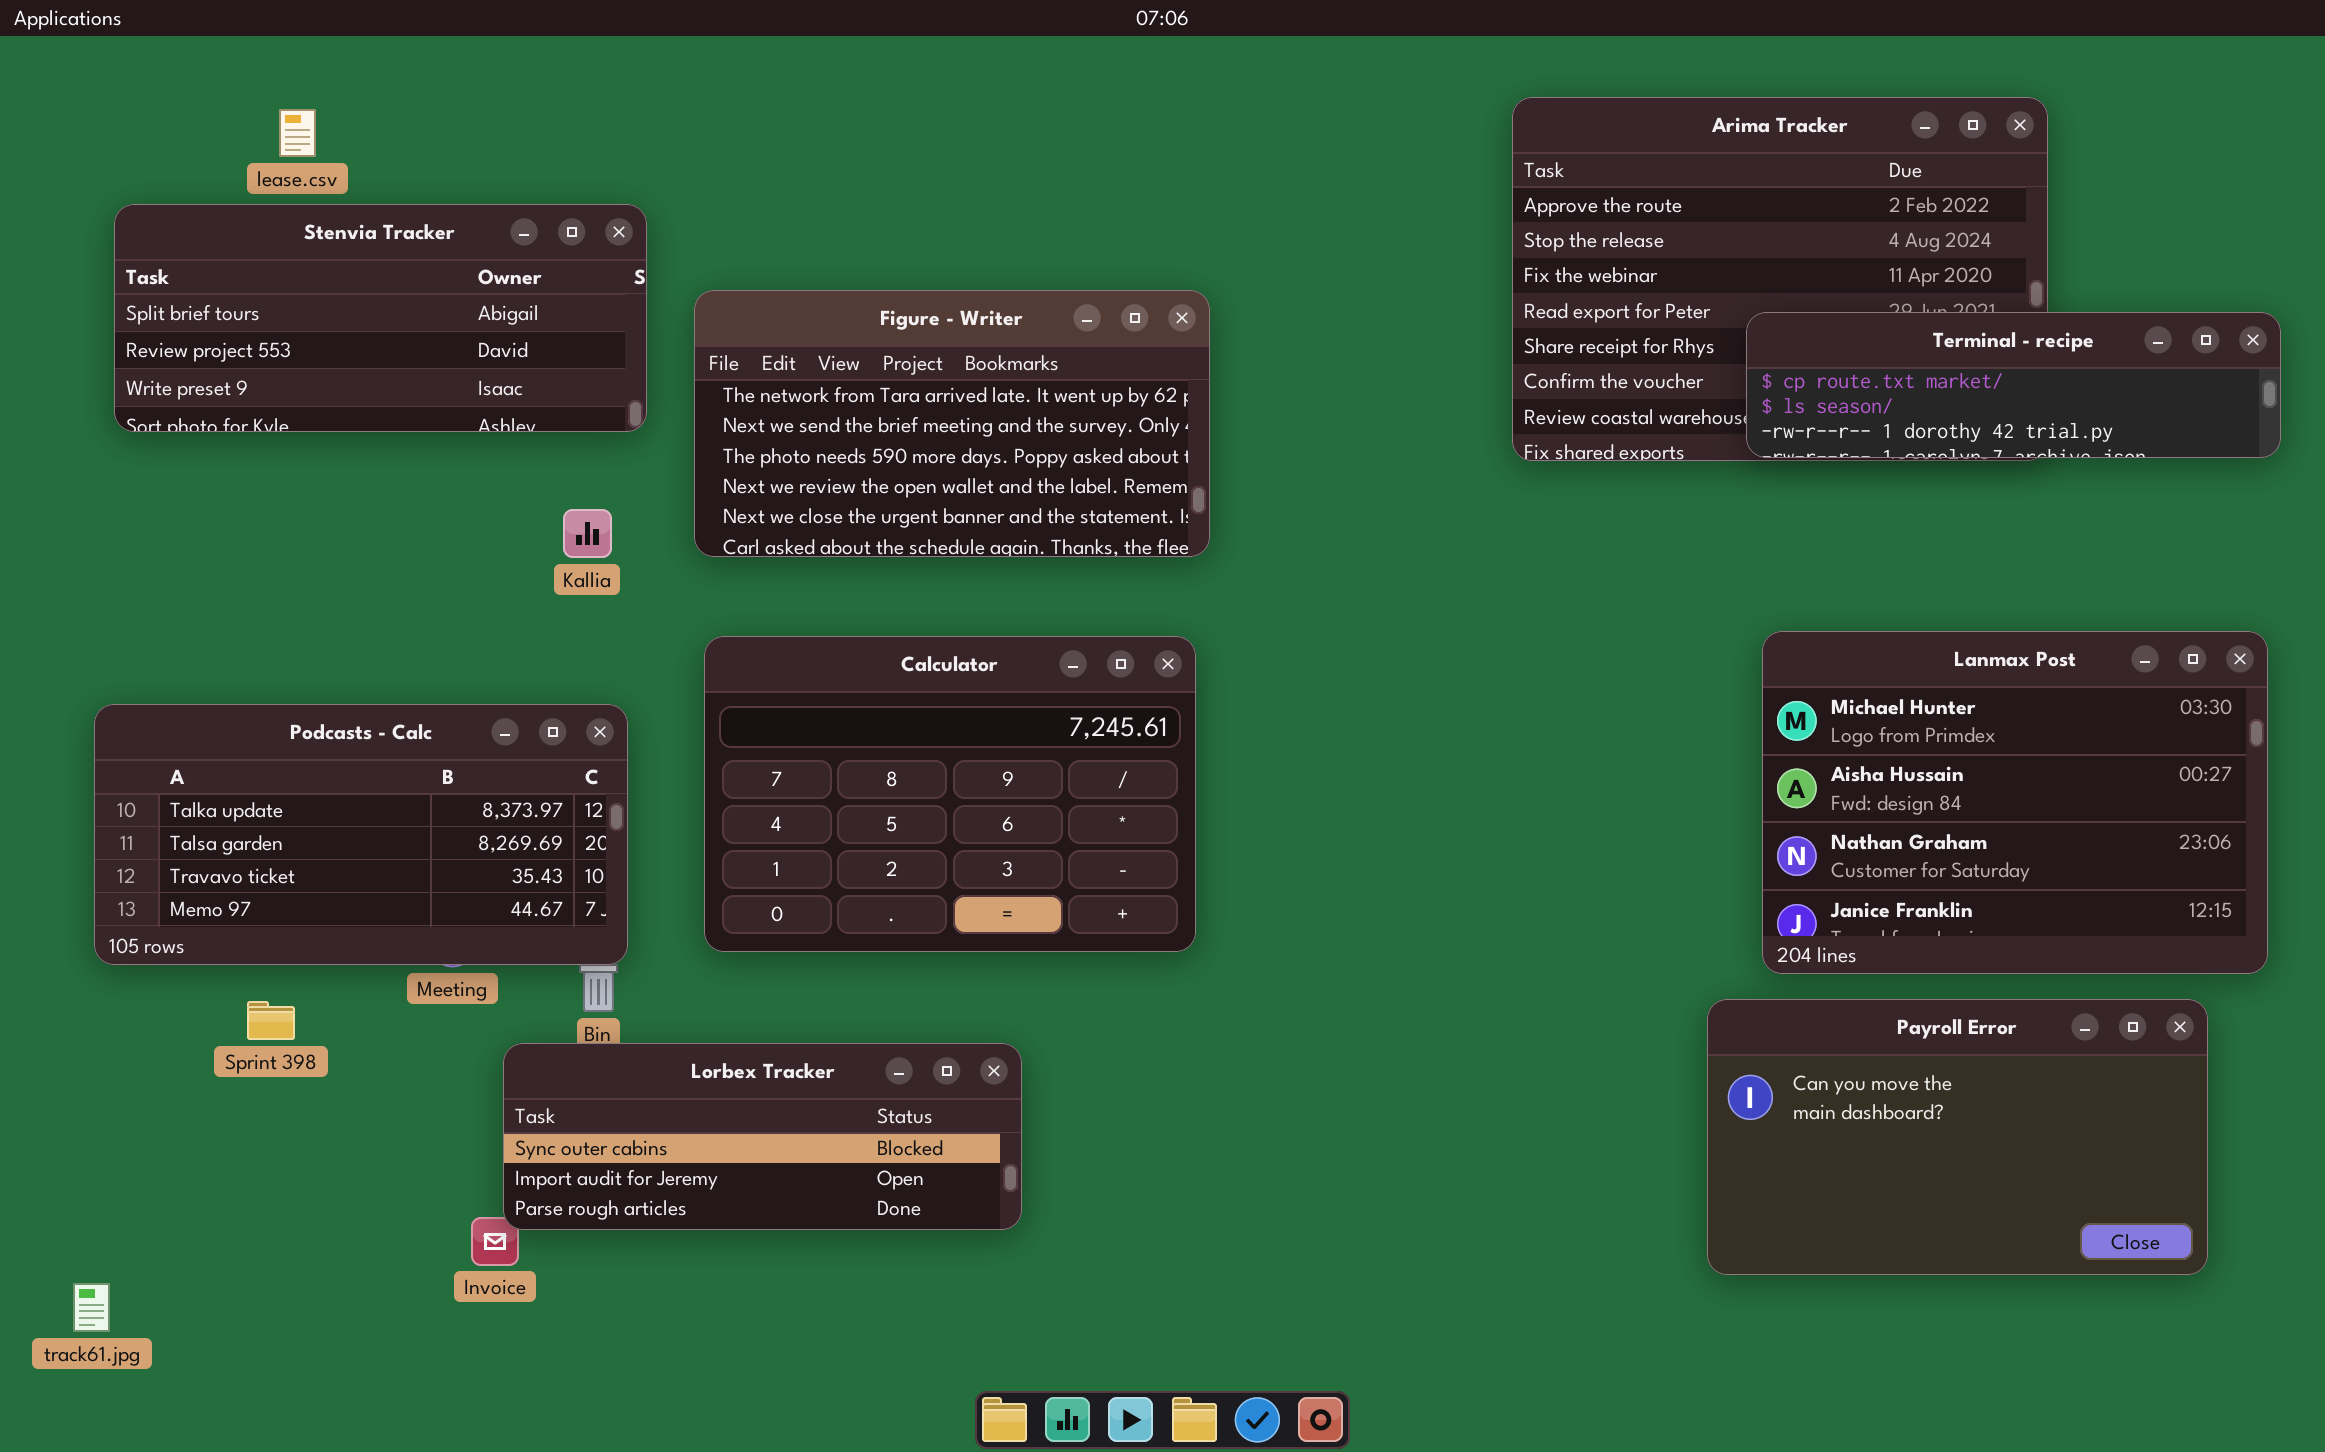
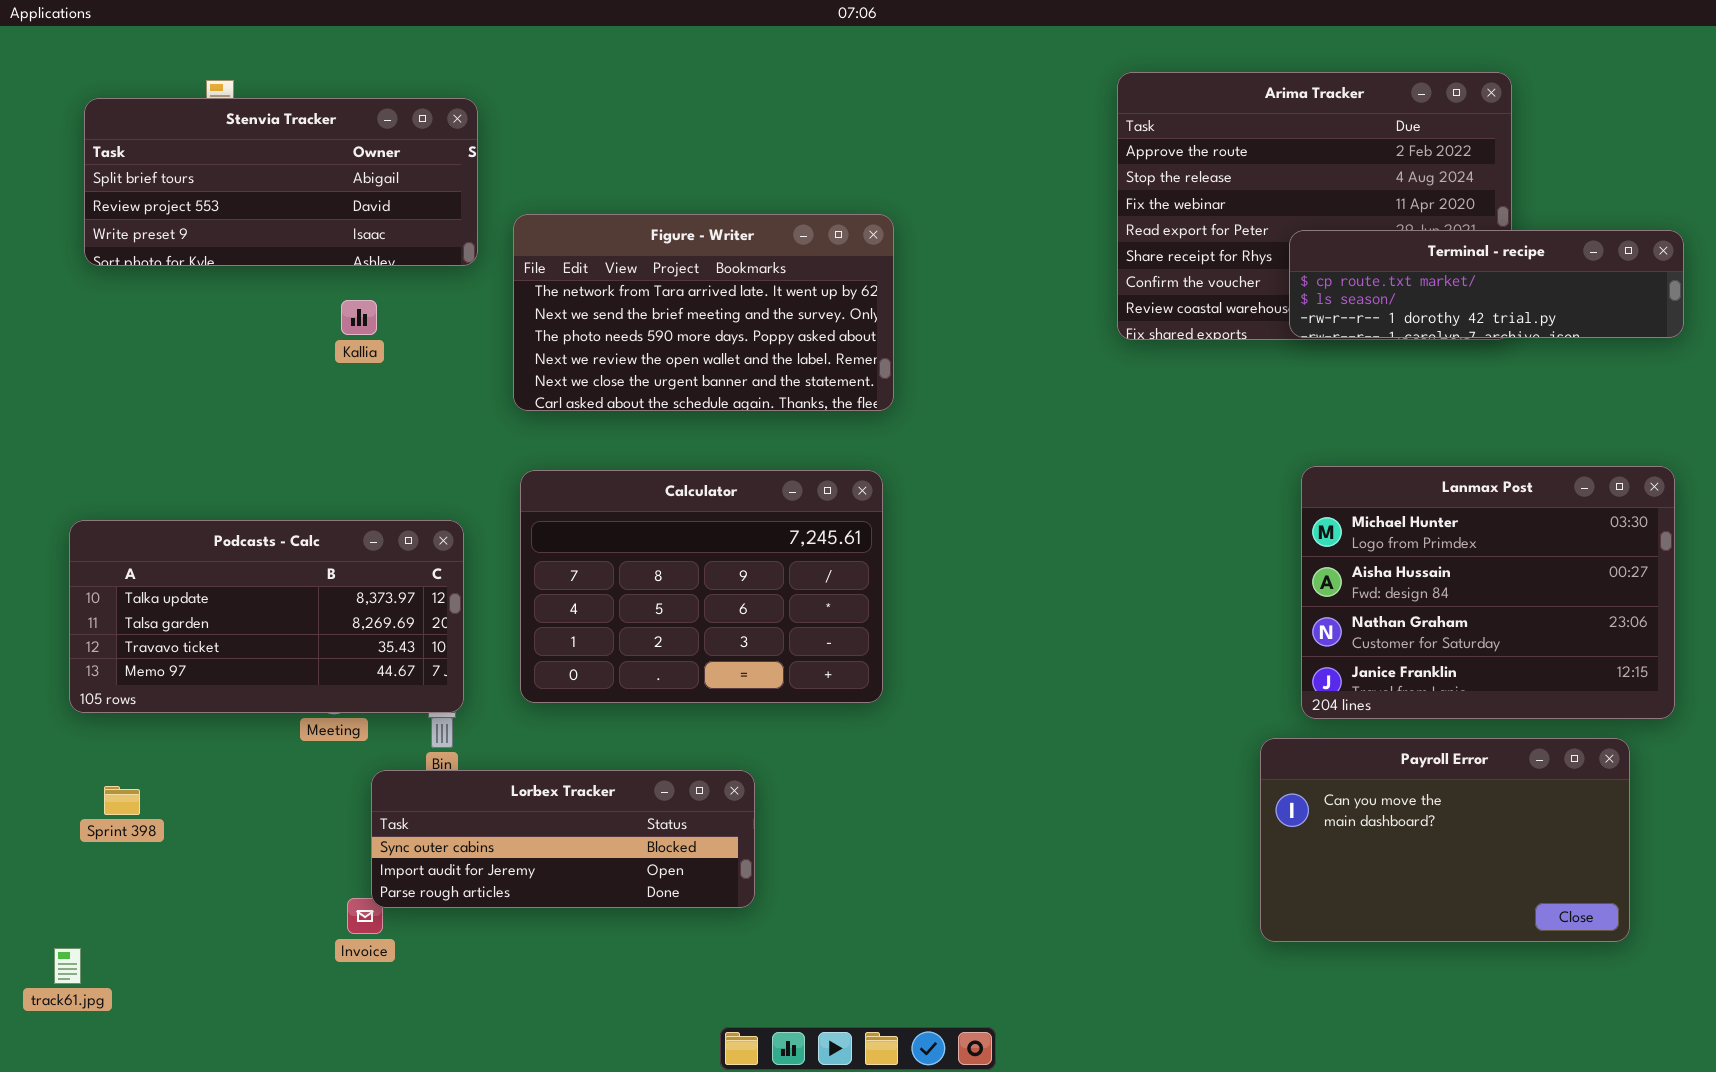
Stenvia Tracker: [114,204,647,432] -> [84,98,478,266], moved
Kallia: [563,509,612,558] -> [341,300,377,335], moved
Sprint 398: [247,1001,295,1040] -> [104,786,140,815], moved

